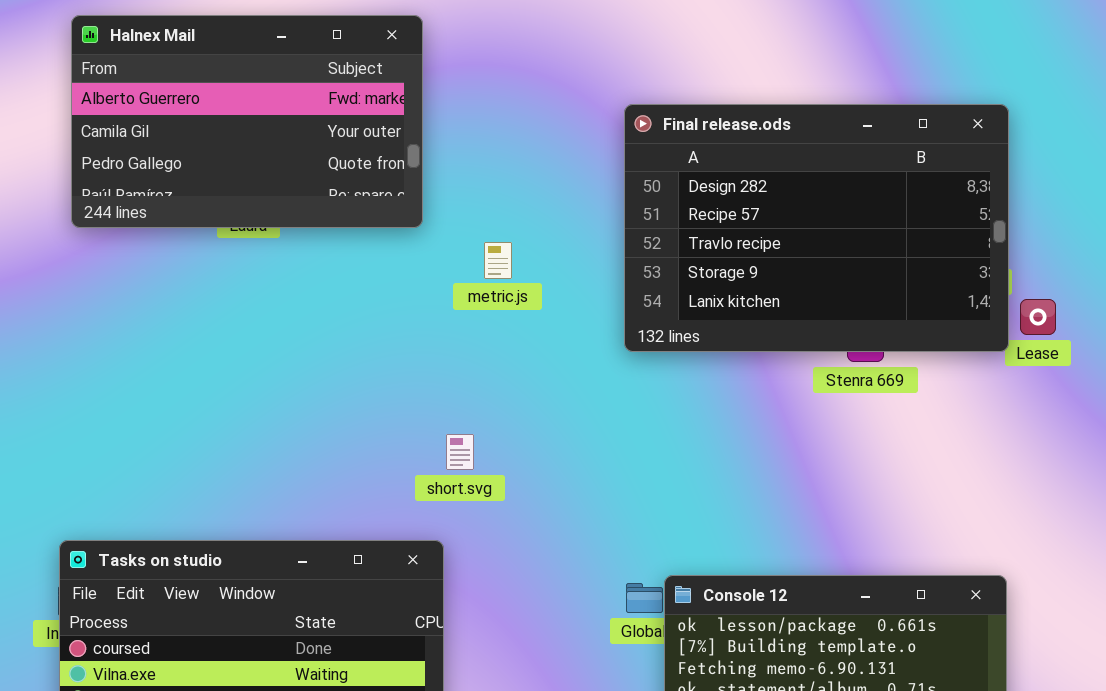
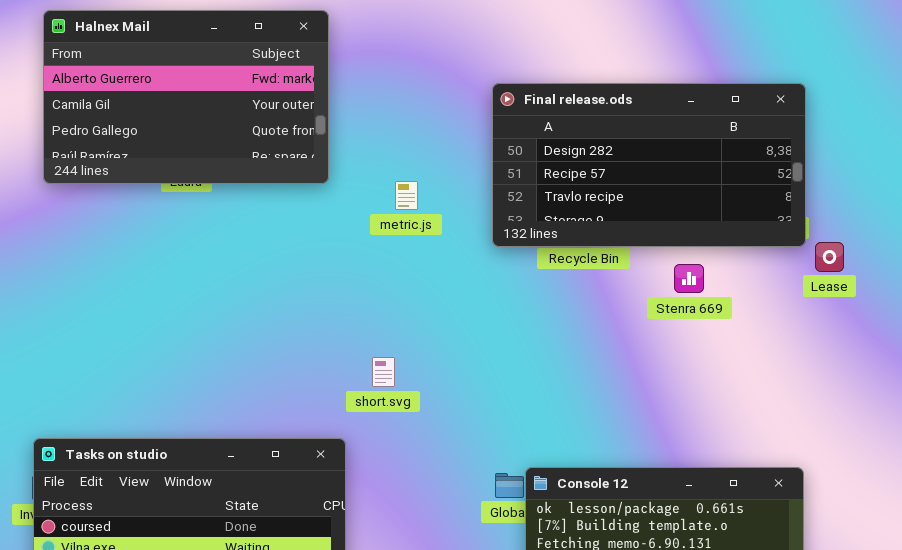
Final release.ods: [624,104,1009,352] -> [492,83,806,247], resized
metric.js: [484,242,512,279] -> [395,181,418,210], moved
short.svg: [446,434,474,470] -> [372,357,395,387], moved

